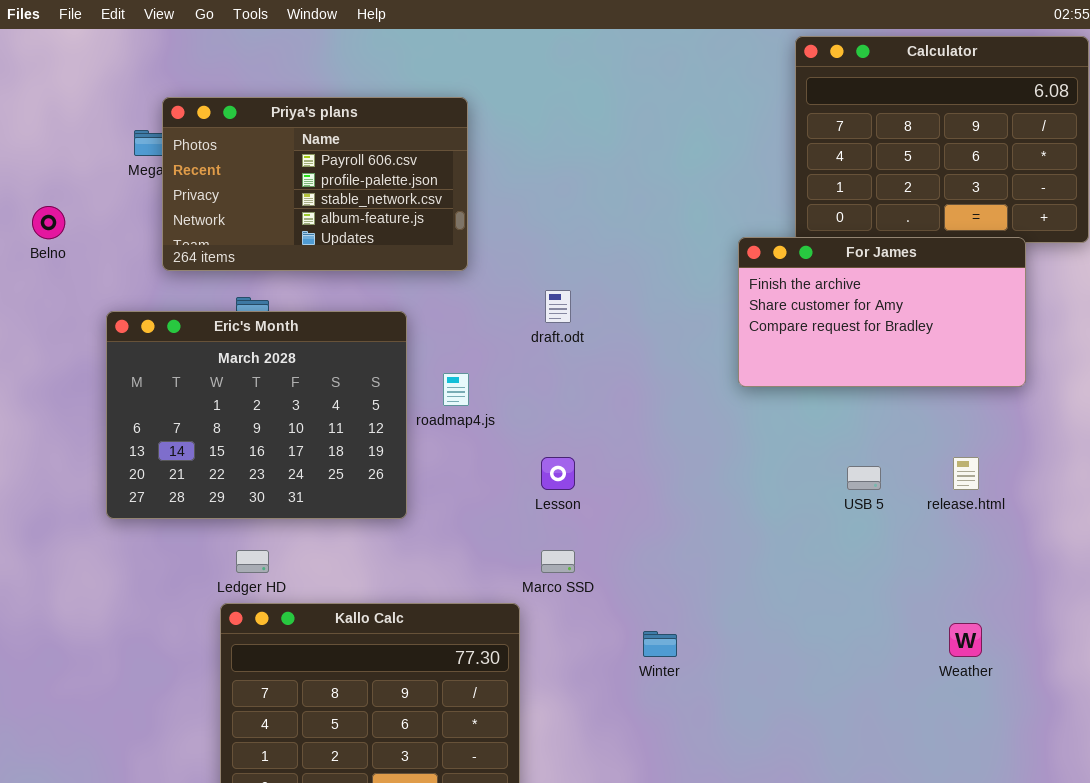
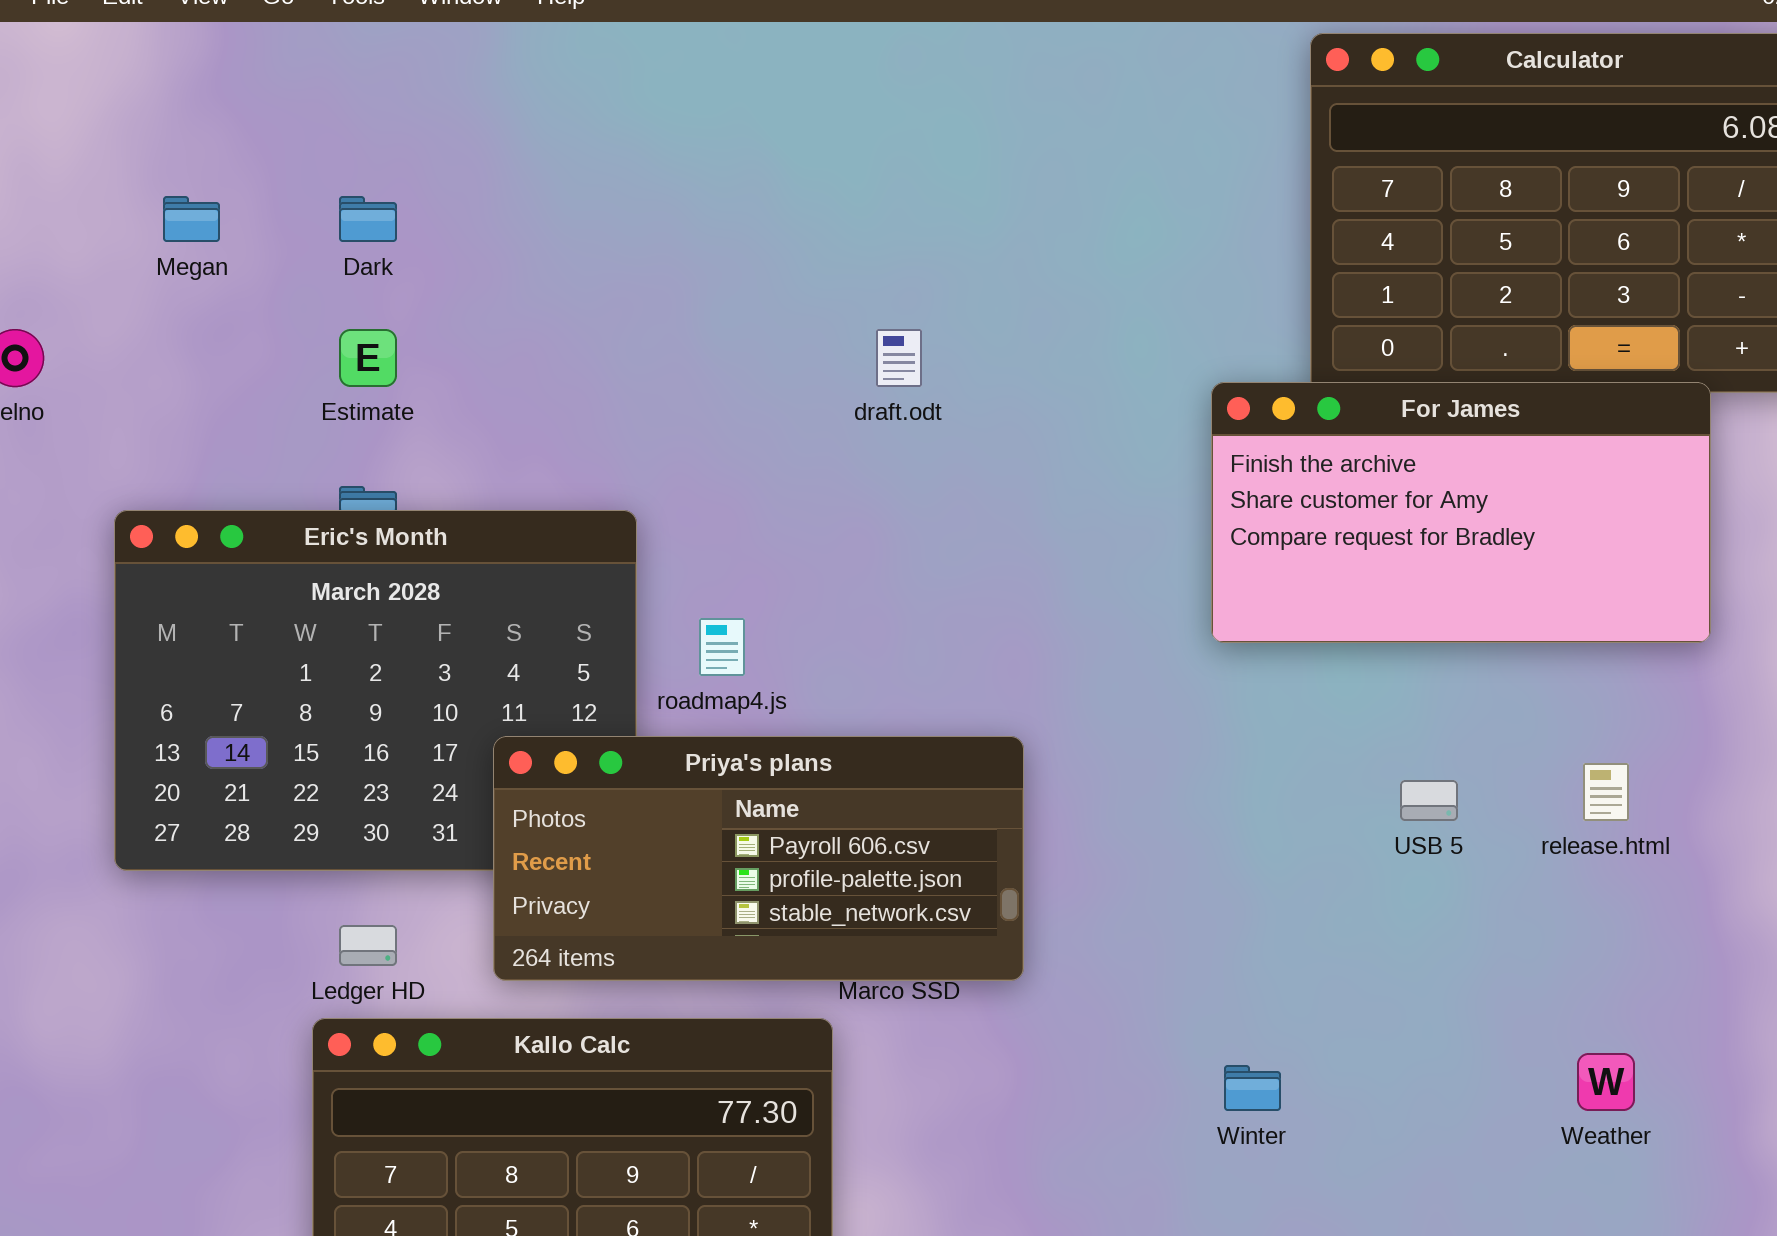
Priya's plans: [162,97,468,271] -> [493,736,1024,981], moved, resized
draft.odt: [545,290,571,323] -> [876,329,922,387], moved
Winter: [643,631,677,657] -> [1224,1065,1281,1111], moved

